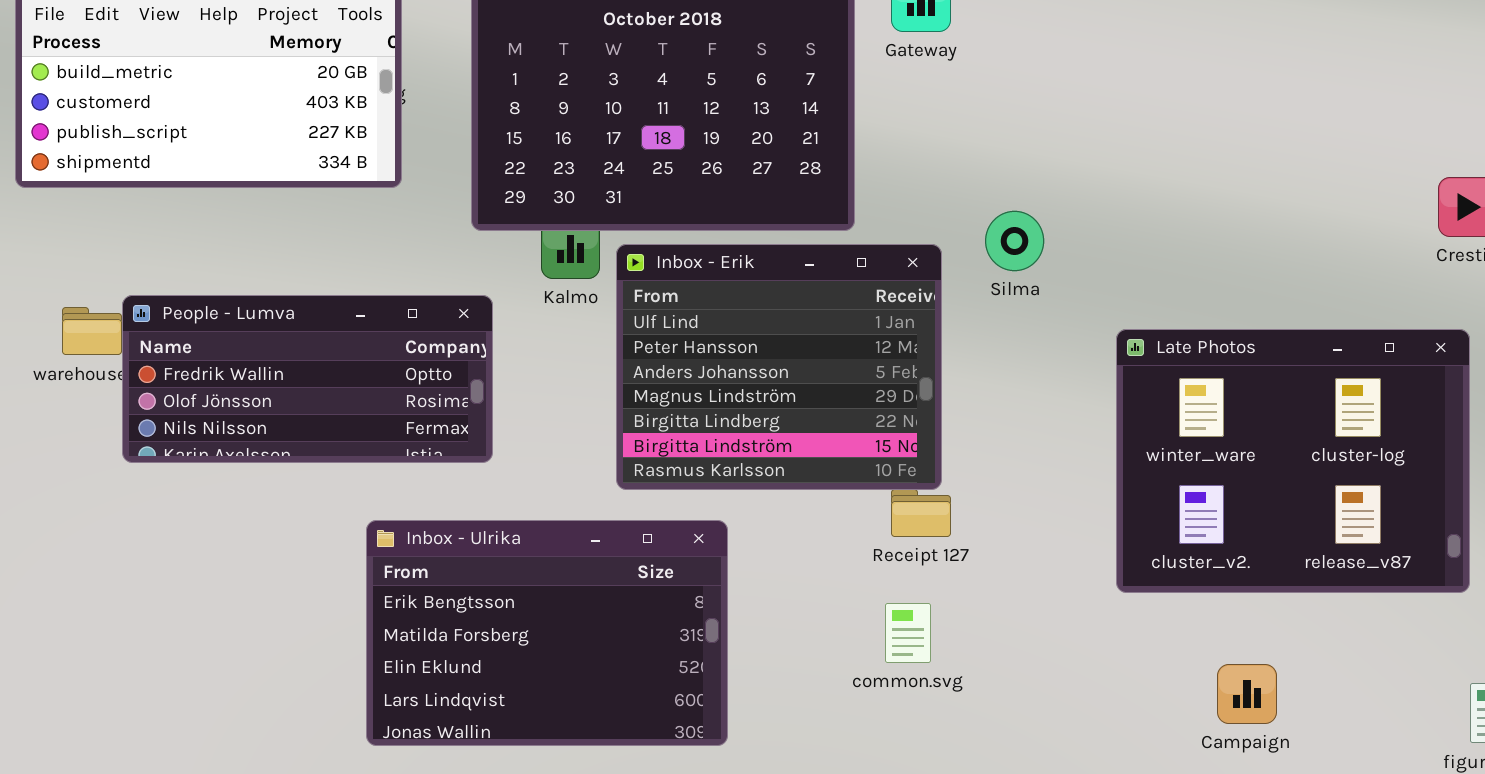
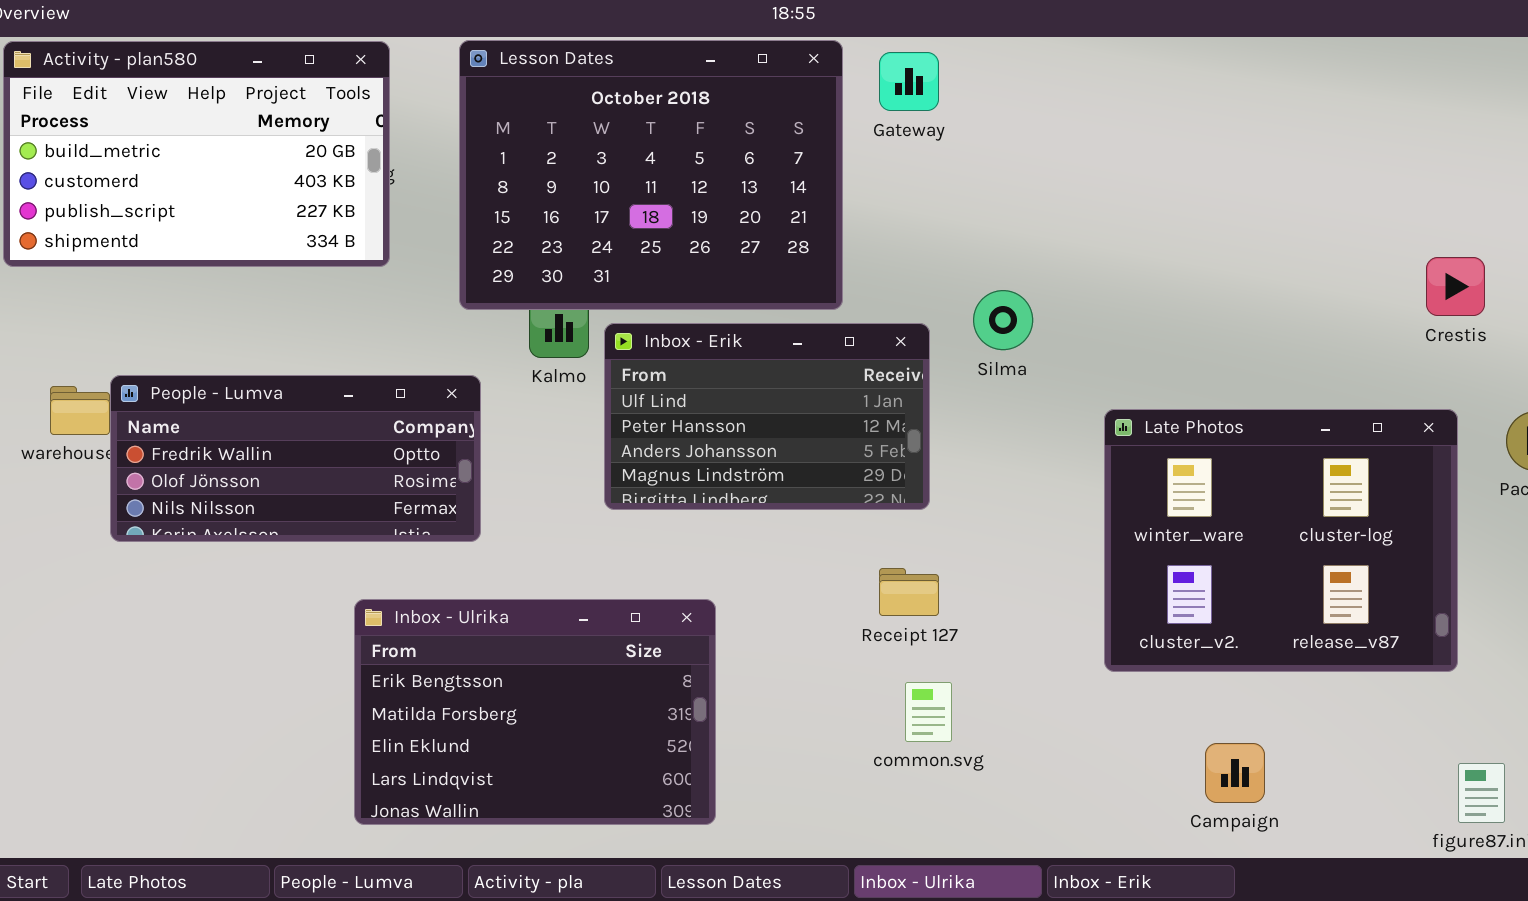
Inbox - Erik: [616,244,942,490] -> [604,323,930,510], resized
common.svg: [885,603,931,663] -> [905,682,952,742], moved

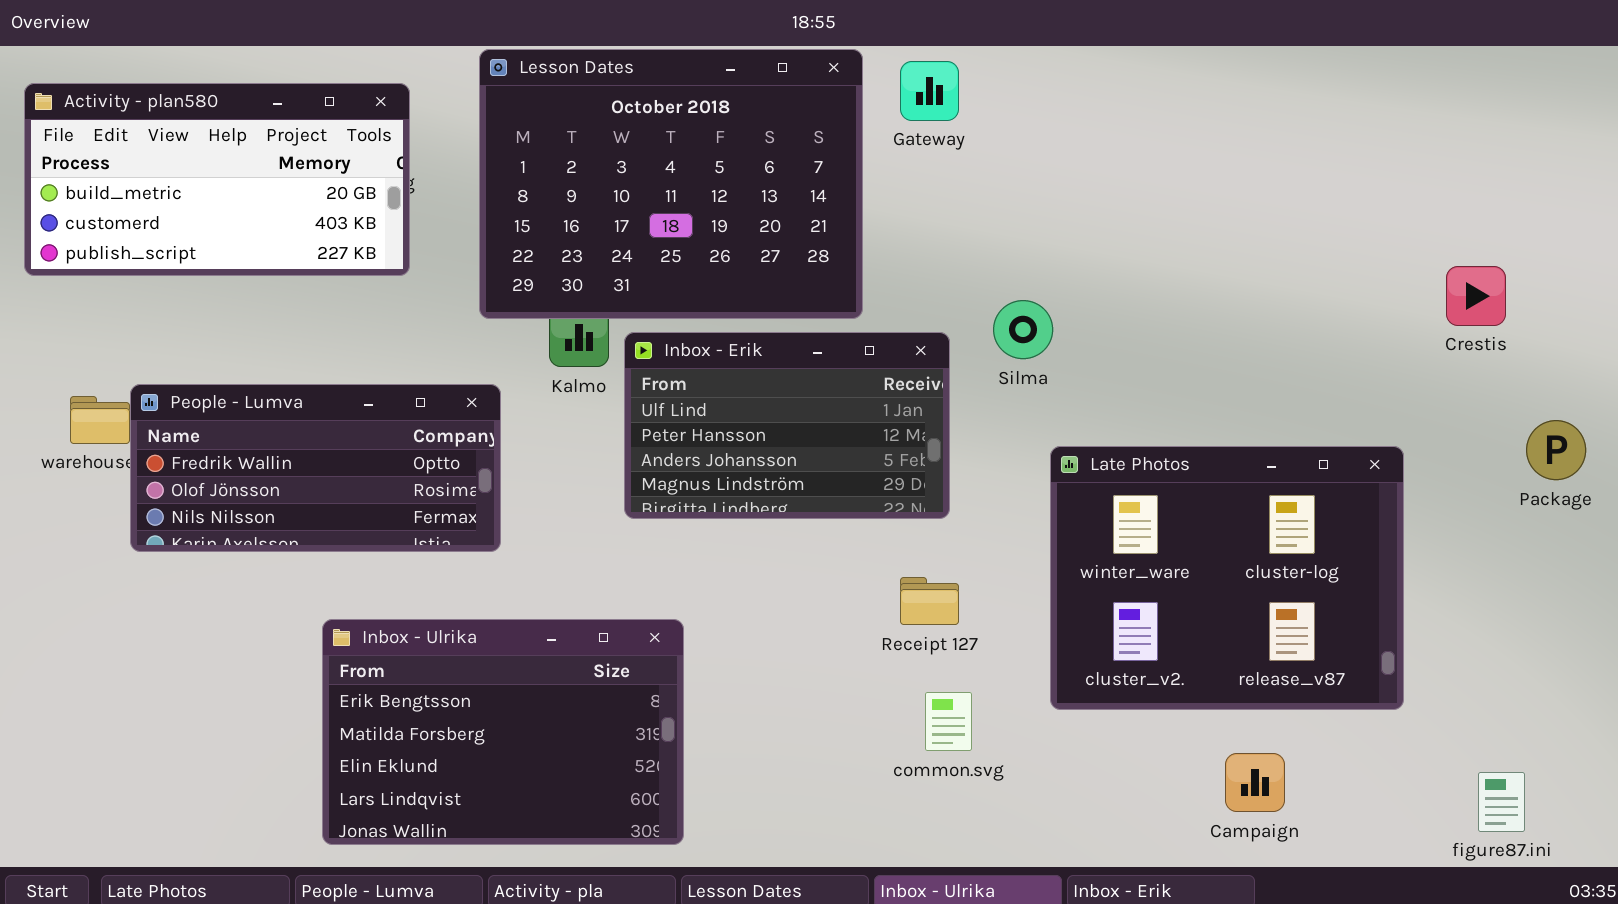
Activity - plan580: [3,41,390,267] -> [24,83,410,276], resized
Late Photos: [1104,409,1458,672] -> [1050,446,1404,710], moved
Inbox - Ulrika: [354,599,716,825] -> [322,619,684,845], moved

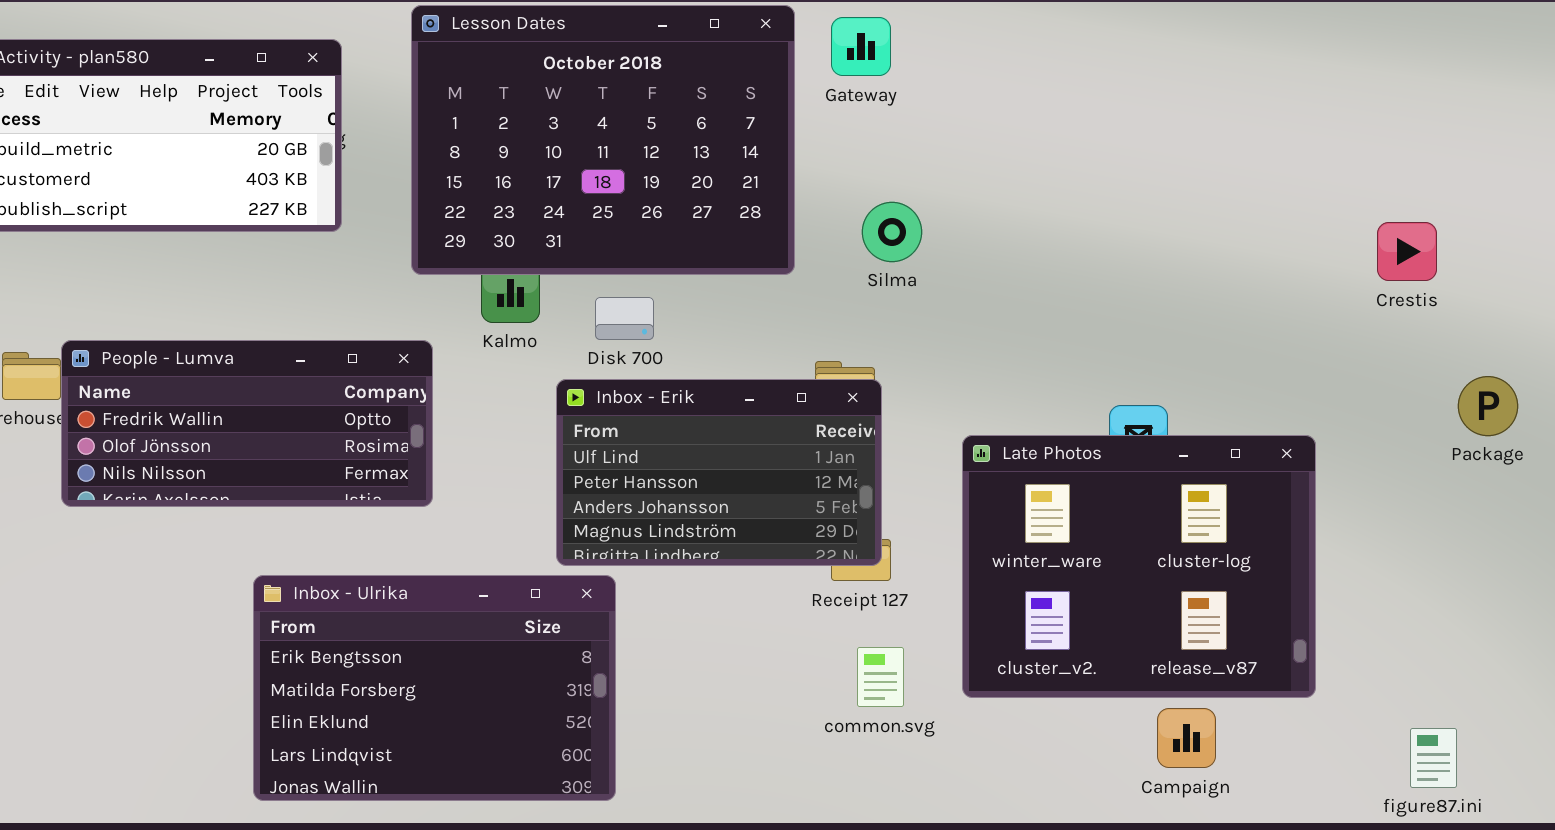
Silma: [993,300,1053,359] -> [862,202,922,262], moved
Inbox - Erik: [624,332,950,519] -> [556,379,882,566], moved
Late Photos: [1050,446,1404,710] -> [962,435,1316,698], moved

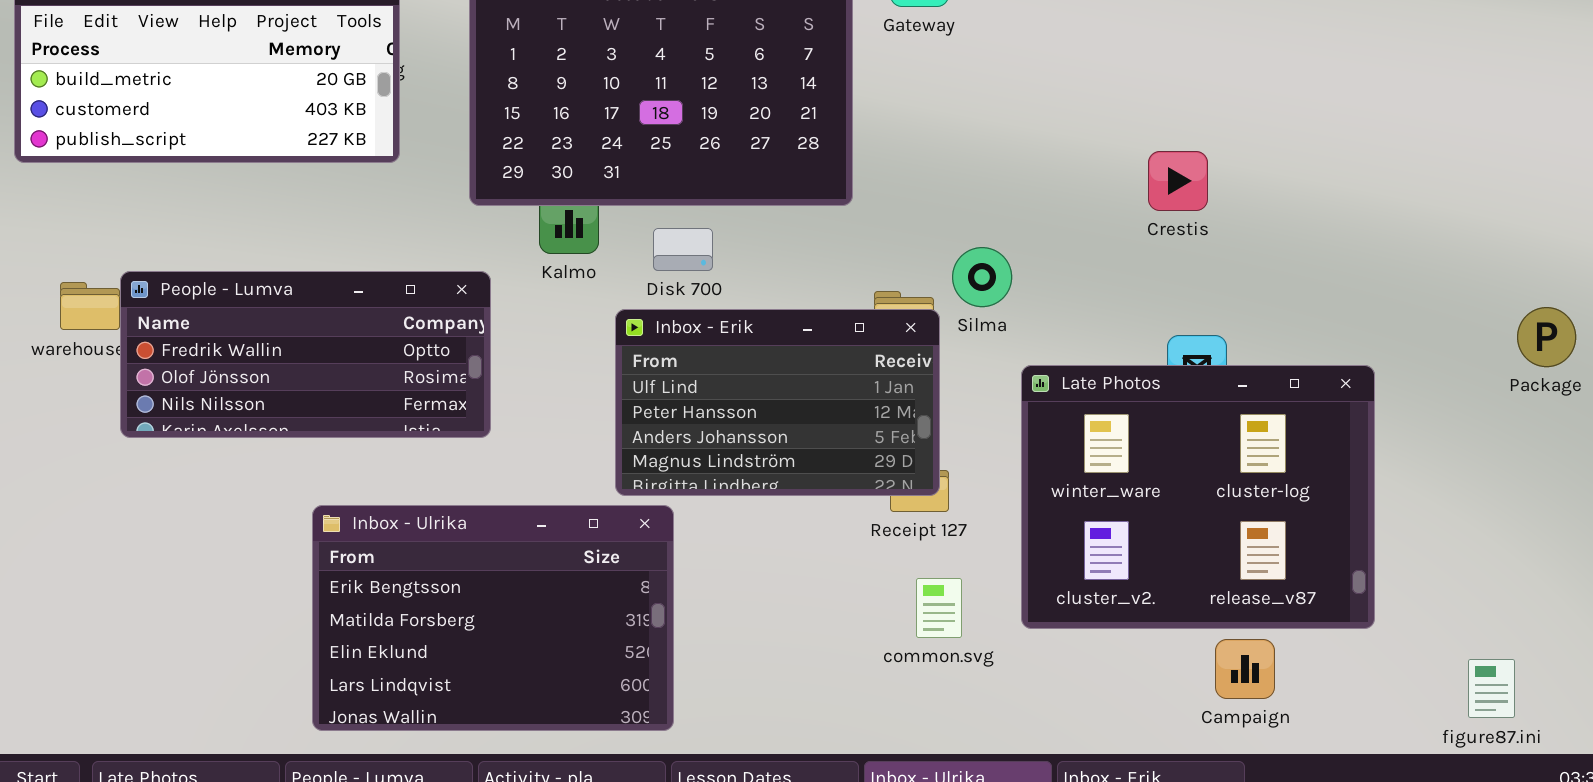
Silma: [862,202,922,262] -> [952,247,1012,307], moved
Crestis: [1377,222,1437,281] -> [1148,151,1208,211], moved

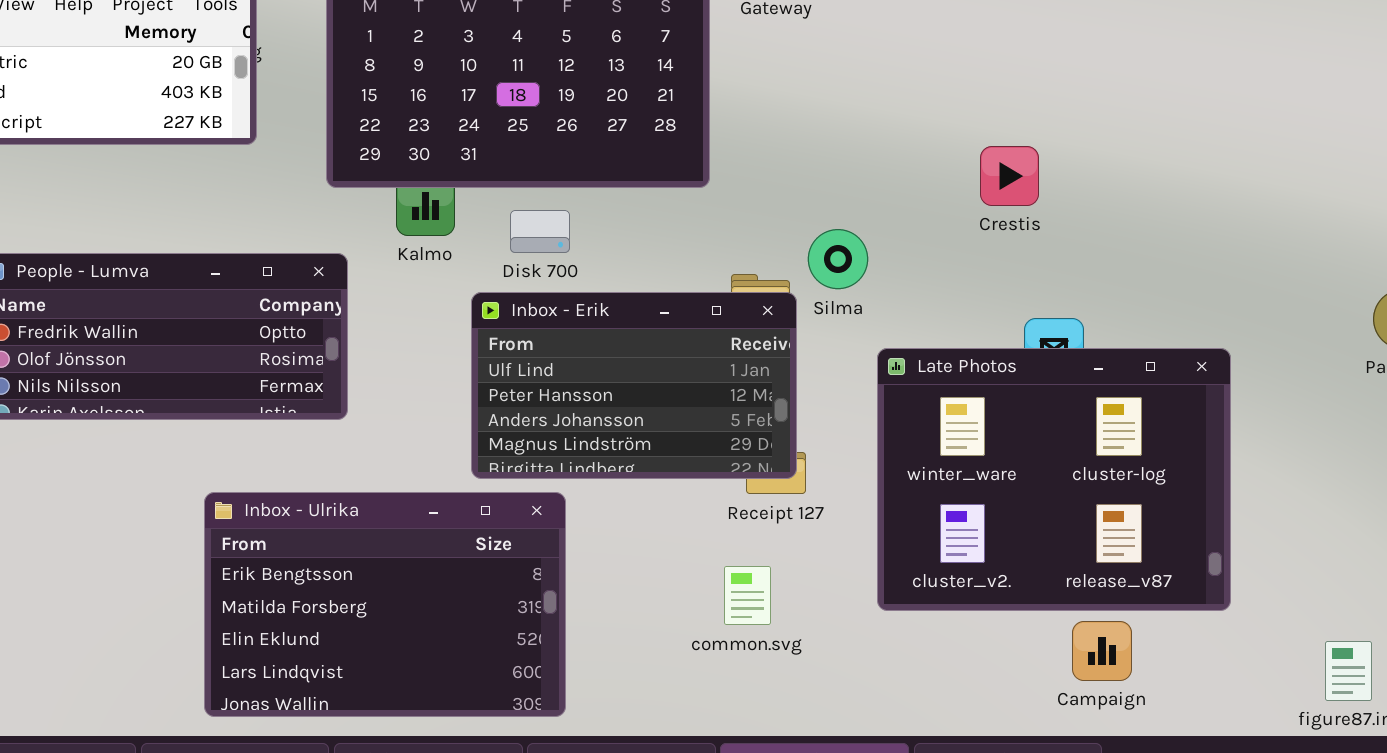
Crestis: [1148,151,1208,211] -> [980,146,1039,206], moved
Inbox - Ulrika: [312,505,674,731] -> [204,492,566,717], moved
common.svg: [916,578,962,638] -> [724,566,771,625], moved

